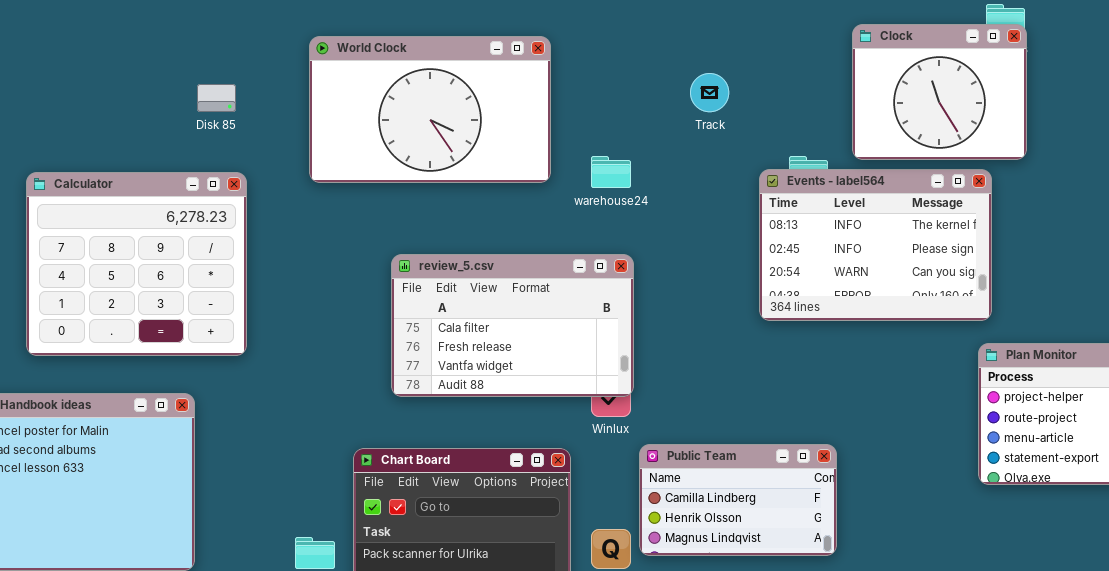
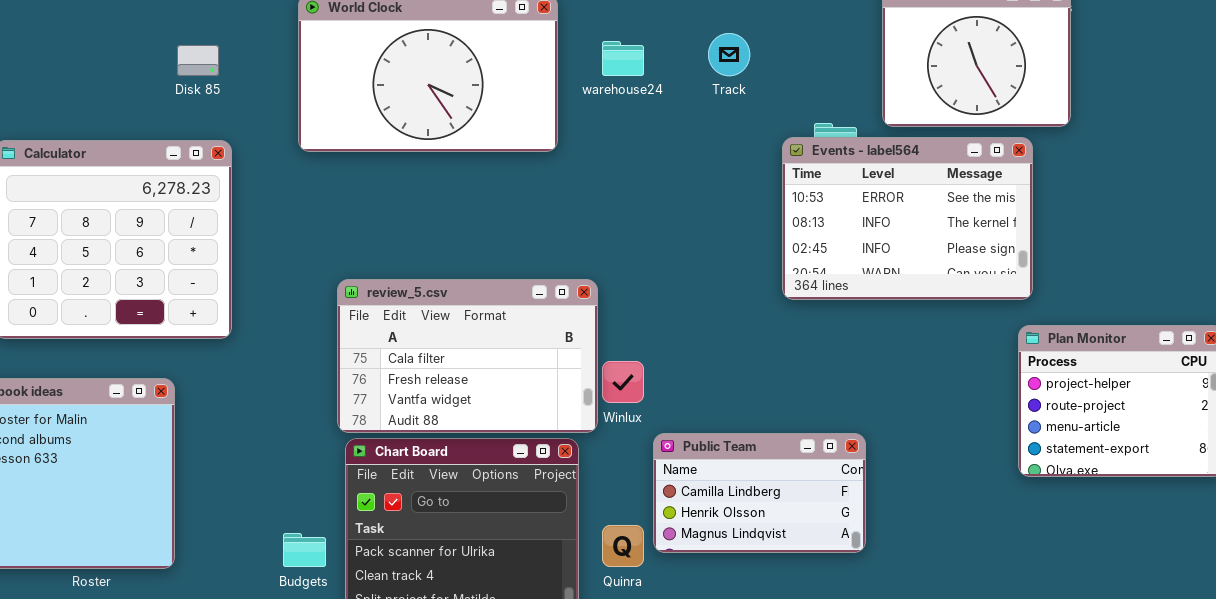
warehouse24: [591,156,631,188] -> [602,41,644,76], moved
Events - label564: [759,169,992,321] -> [782,137,1033,300], scrolled up 1 row
review_5.csv: [391,254,634,397] -> [337,279,598,433], moved

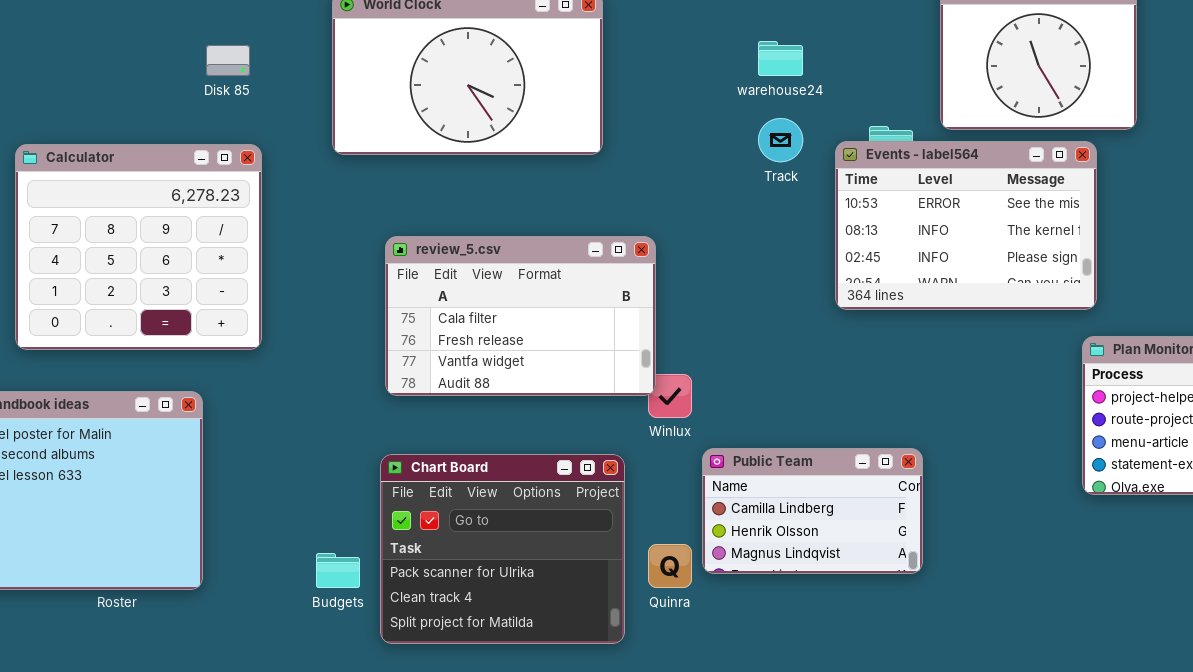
Track: [708,33,750,76] -> [758,118,803,162], moved
warehouse24: [602,41,644,76] -> [758,41,803,76], moved
review_5.csv: [337,279,598,433] -> [385,236,656,396], moved

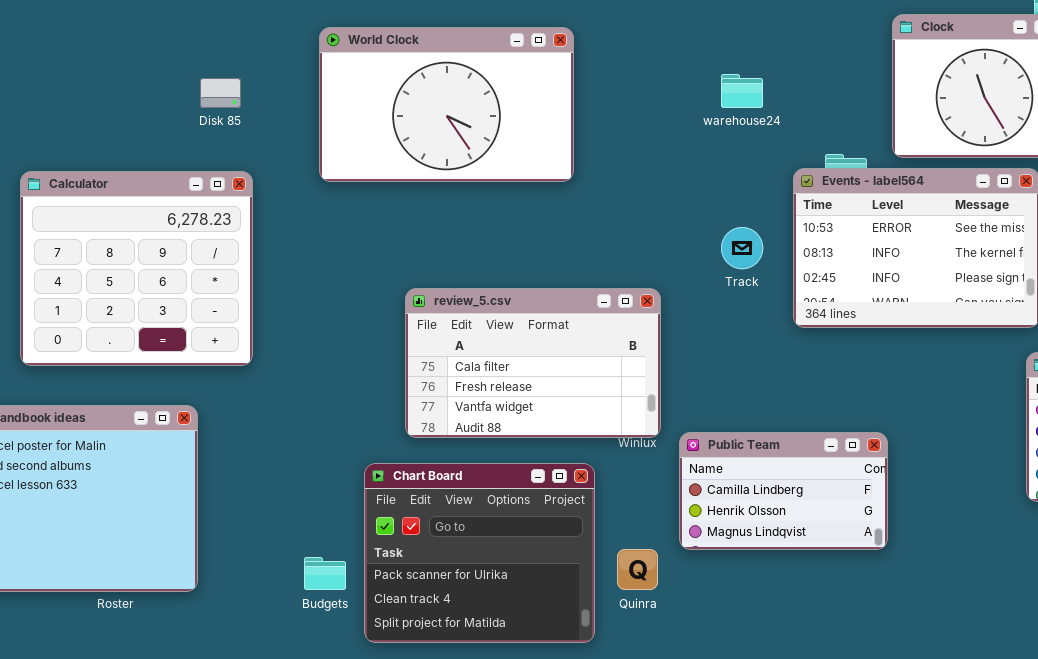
Track: [758,118,803,162] -> [721,227,763,269], moved
review_5.csv: [385,236,656,396] -> [405,288,661,438], moved
Public Team: [702,448,923,574] -> [679,432,888,550], moved

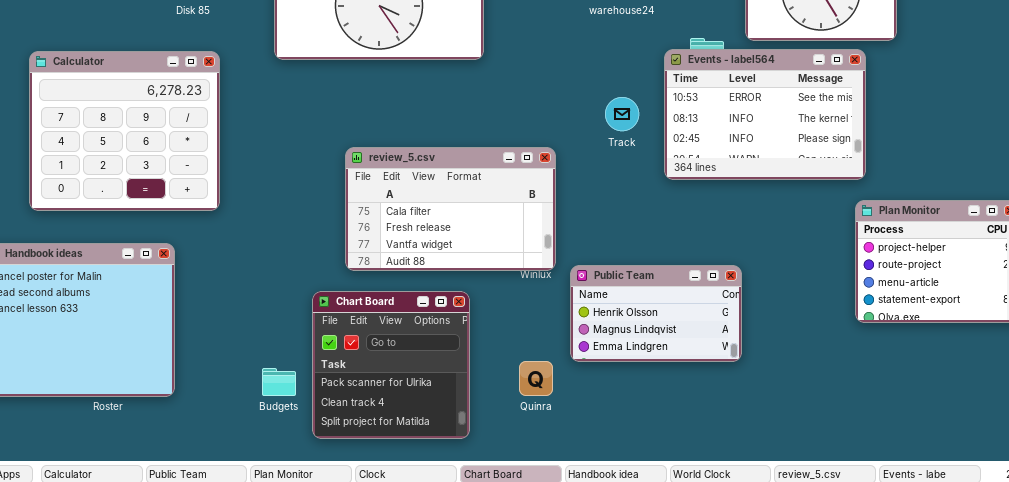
Public Team: [679,432,888,550] -> [570,265,742,362], scrolled down 1 row
Chart Board: [364,463,595,643] -> [312,291,470,439], resized

